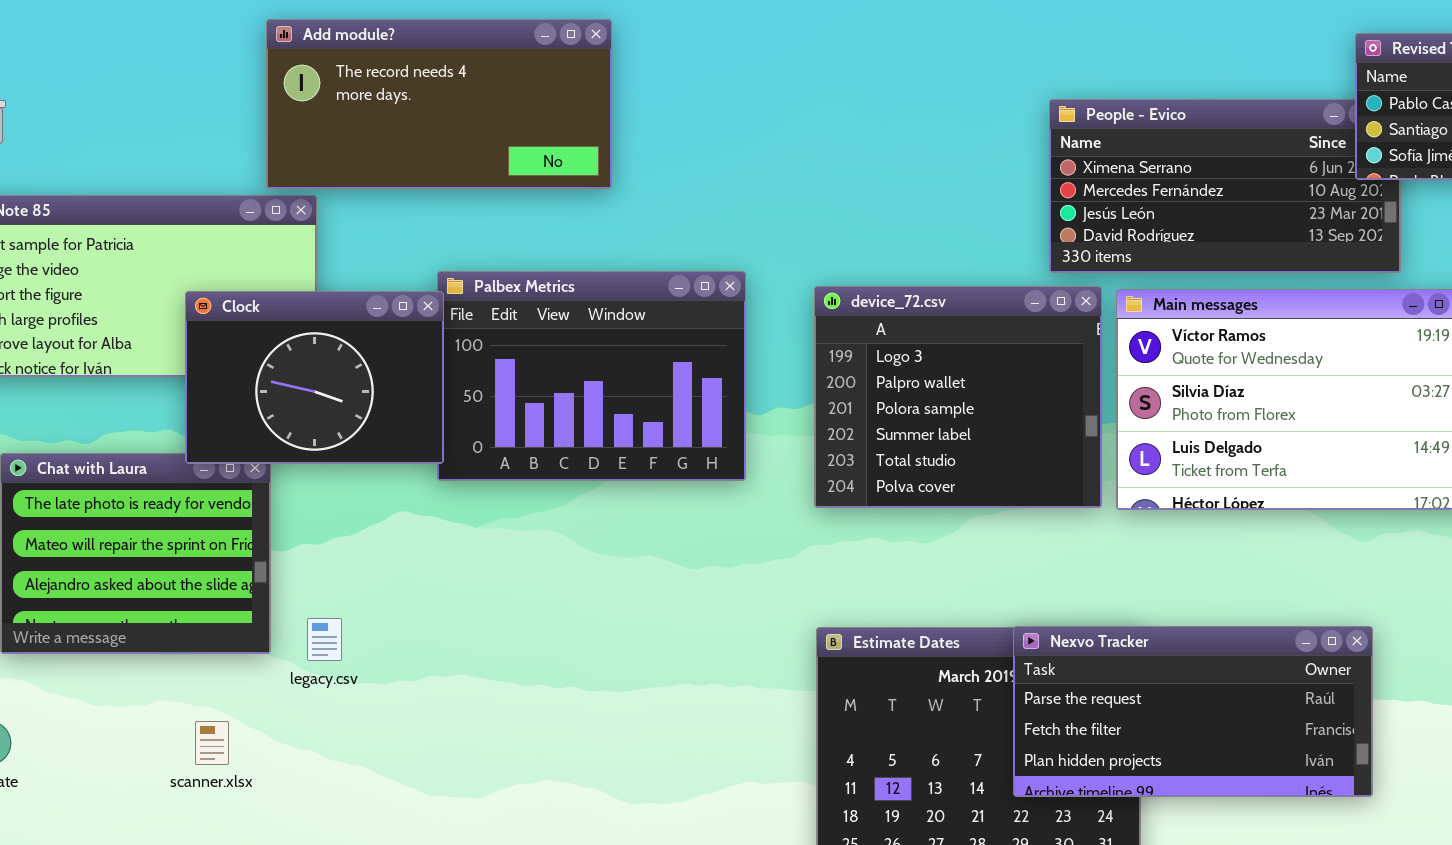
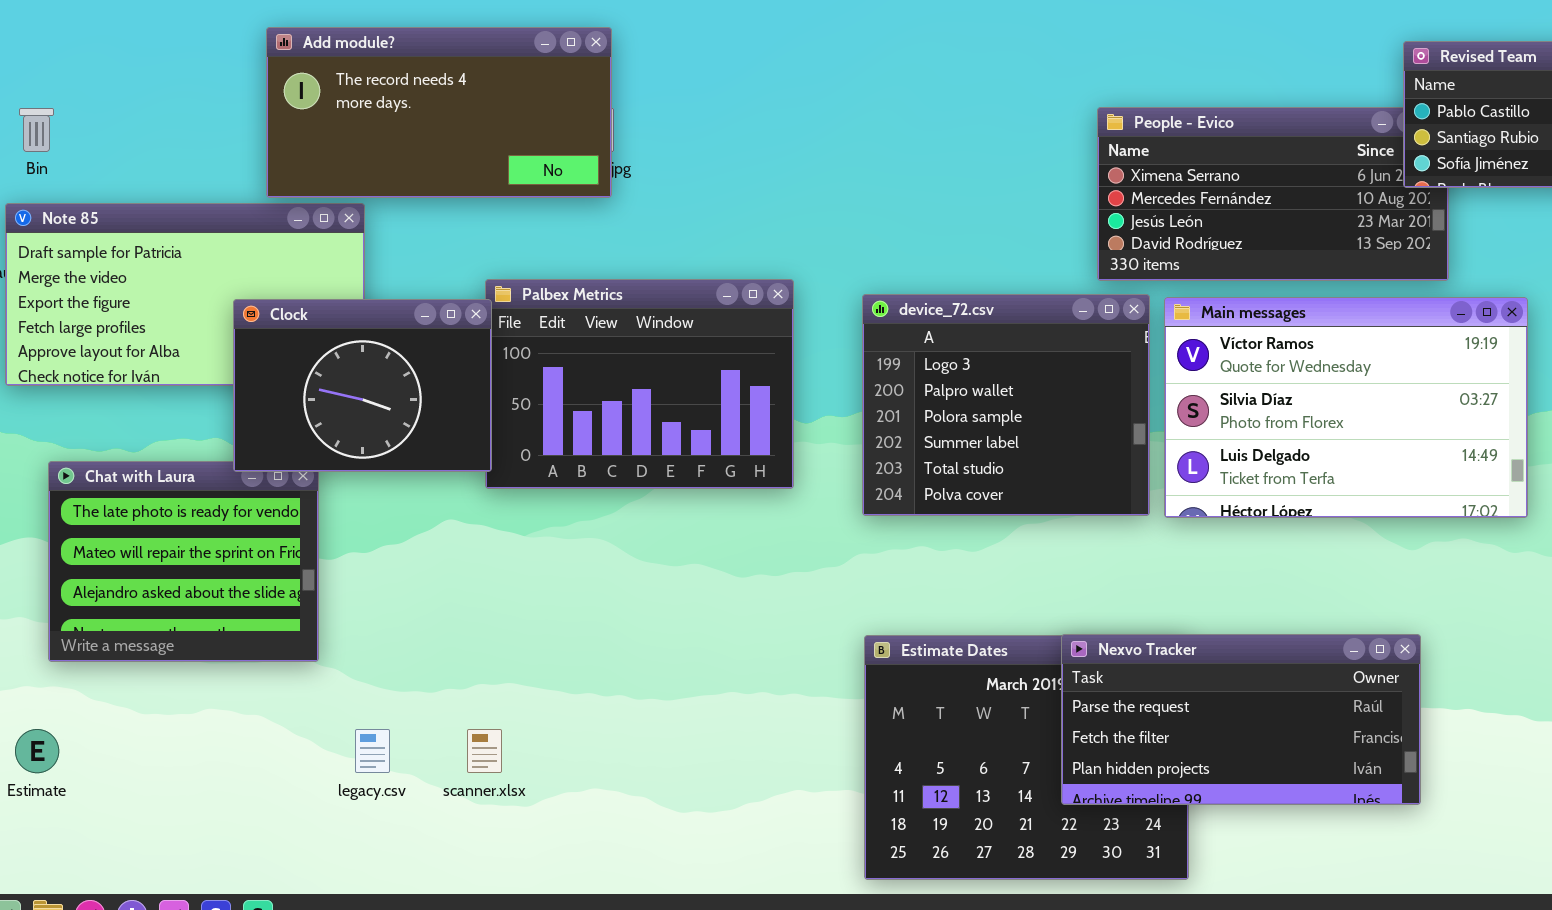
Add module?: [266,19,612,189] -> [266,27,612,198], moved
legacy.csv: [307,618,342,661] -> [355,729,390,773], moved
scanner.xlsx: [195,721,229,765] -> [467,729,502,773], moved

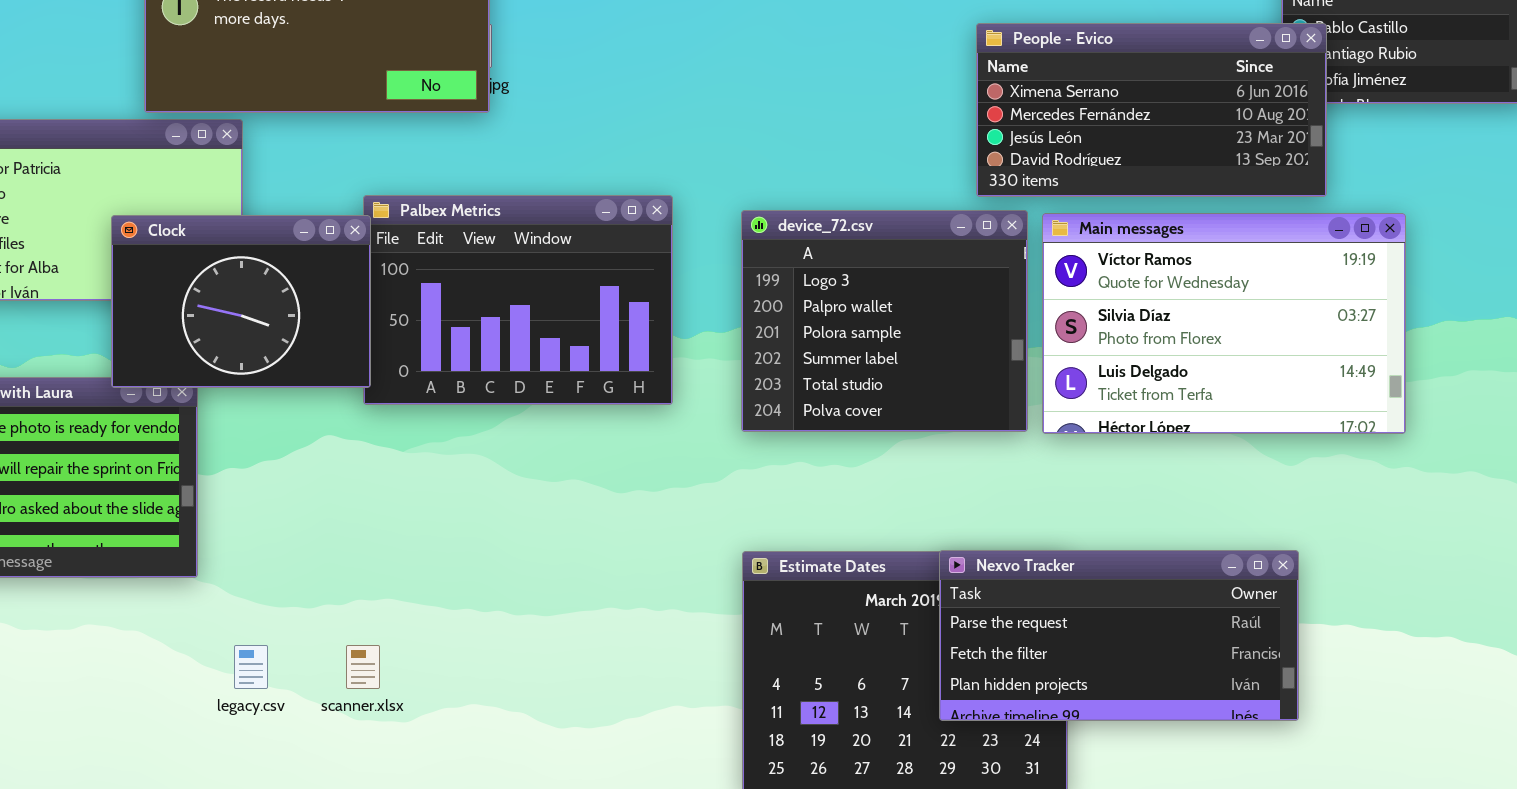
People - Evico: [1097,107,1449,281] -> [976,23,1327,197], raised

